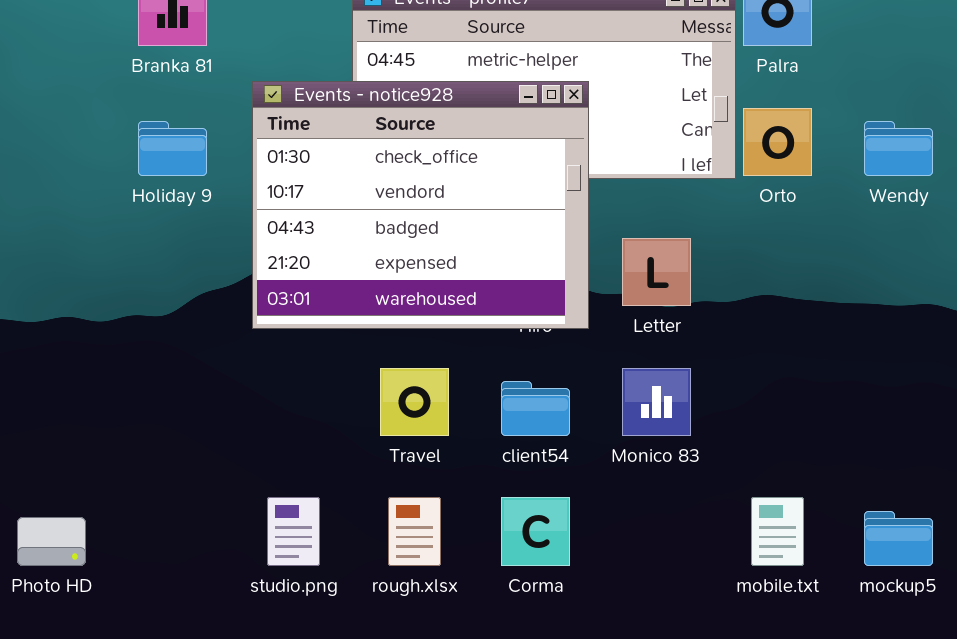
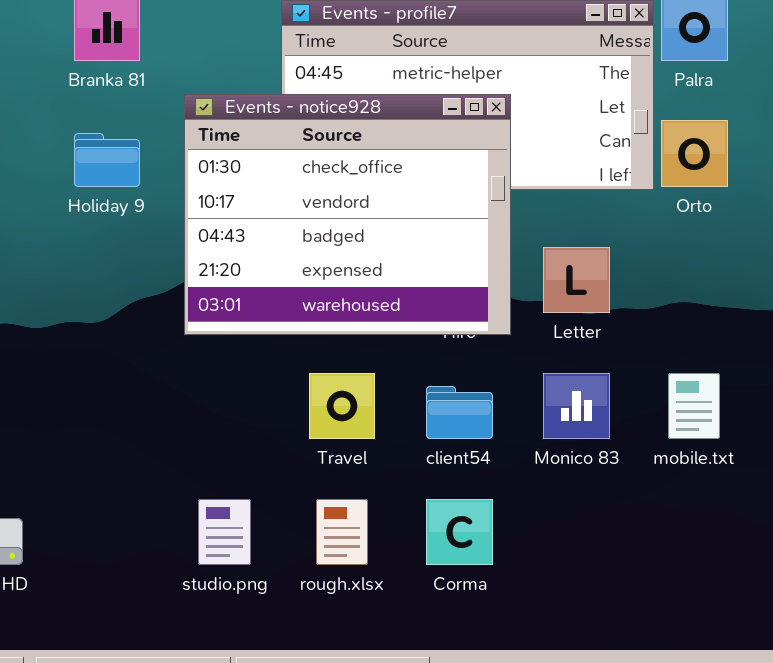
mobile.txt: [751,497,804,566] -> [668,373,720,439], moved

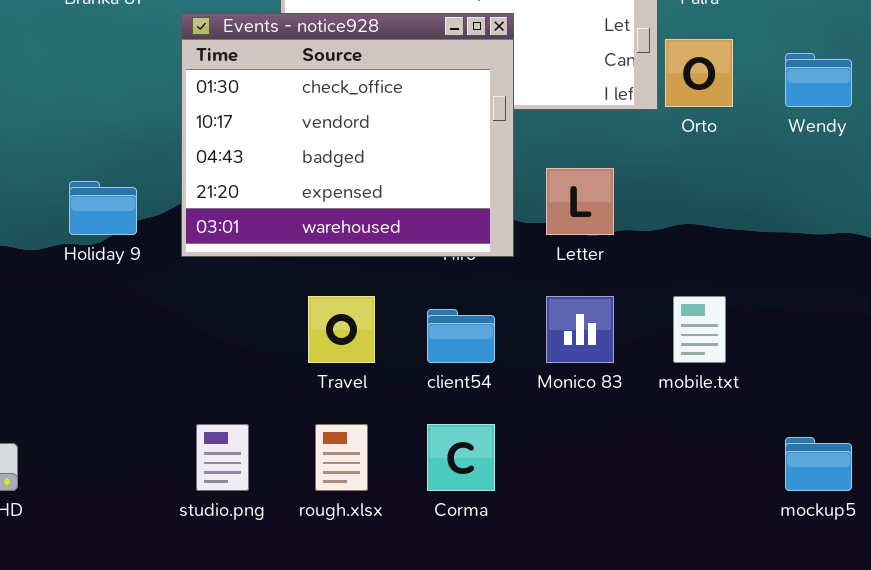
Holiday 9: [74,133,140,187] -> [69,181,137,235], moved

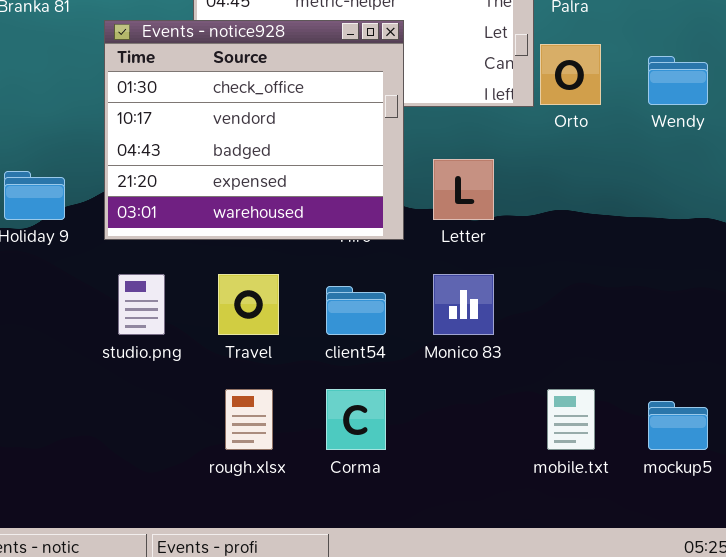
mobile.txt: [673,296,726,363] -> [547,389,595,450], moved
studio.png: [196,424,249,491] -> [118,274,165,335], moved

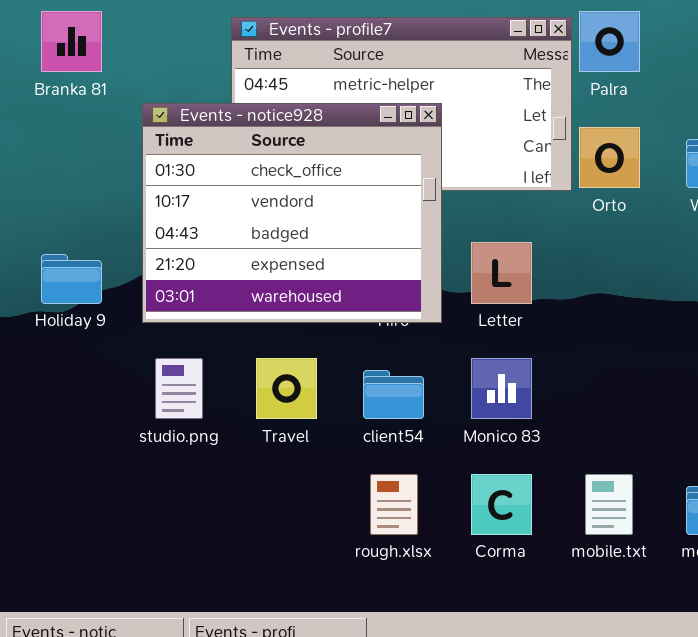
rough.xlsx: [225,389,273,450] -> [370,474,418,535], moved
Corma: [326,389,386,450] -> [471,474,532,535], moved

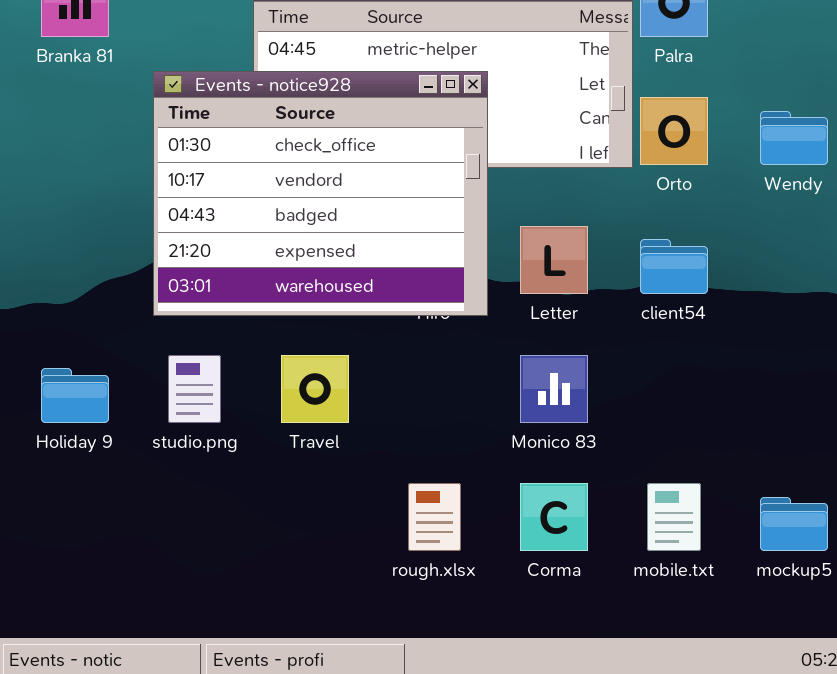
Holiday 9: [41,254,102,304] -> [41,368,109,423], moved
client54: [363,370,424,419] -> [640,239,708,294], moved

